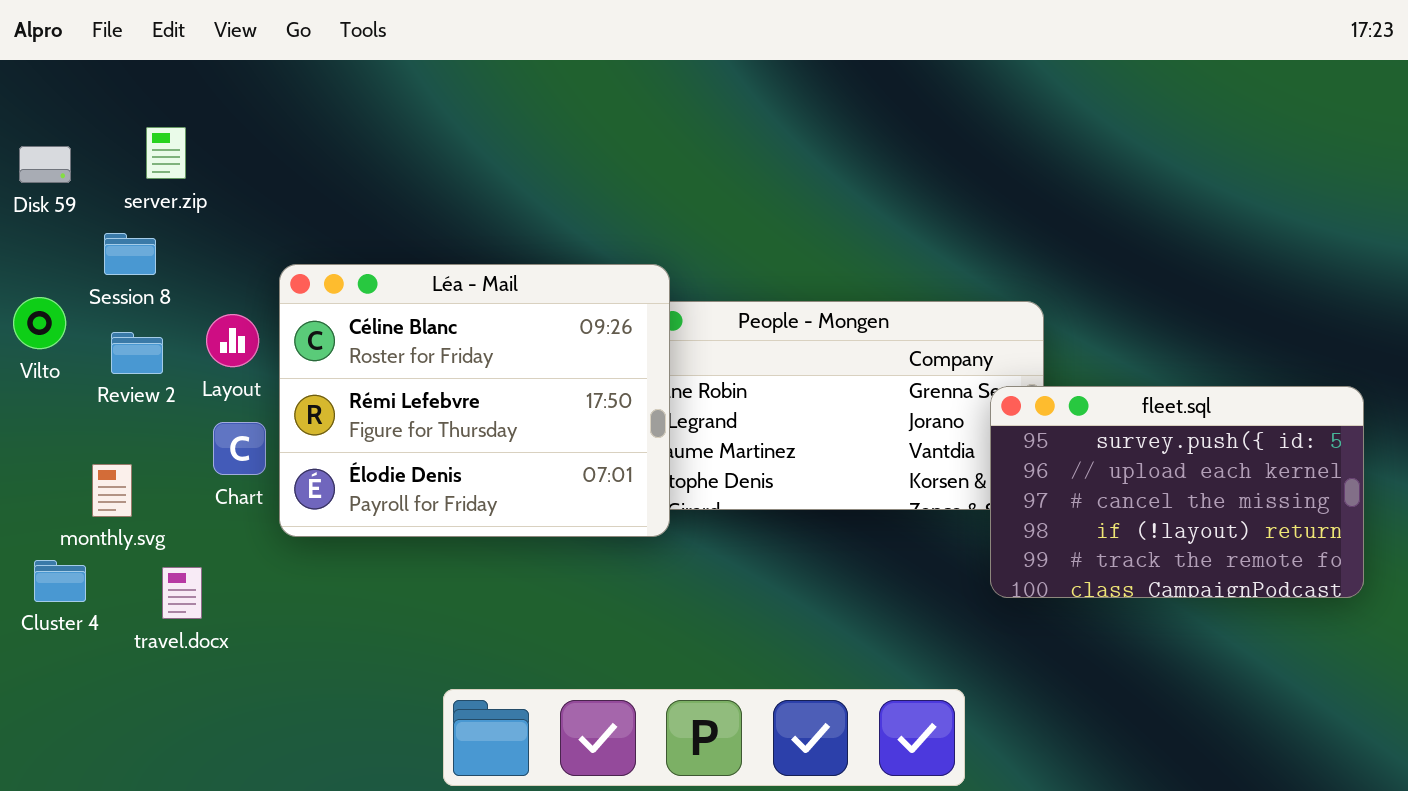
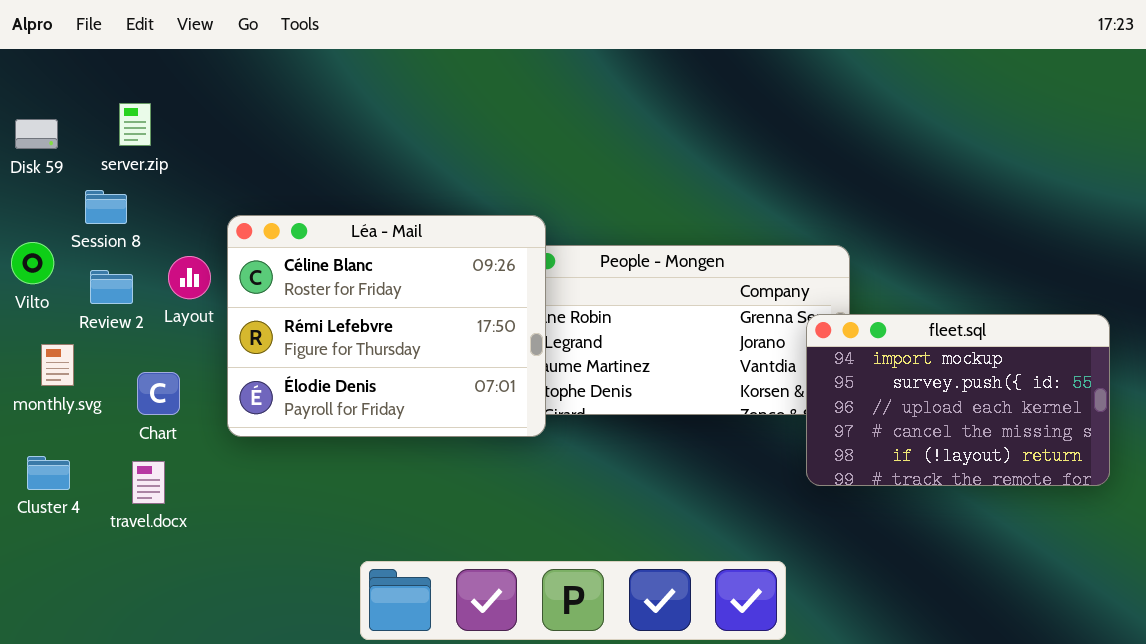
fleet.sql: [990,386,1364,598] -> [806,314,1110,486], scrolled up 1 row
Chart: [213,422,266,475] -> [137,372,180,415], moved
monthly.svg: [92,464,132,517] -> [41,344,74,386], moved

